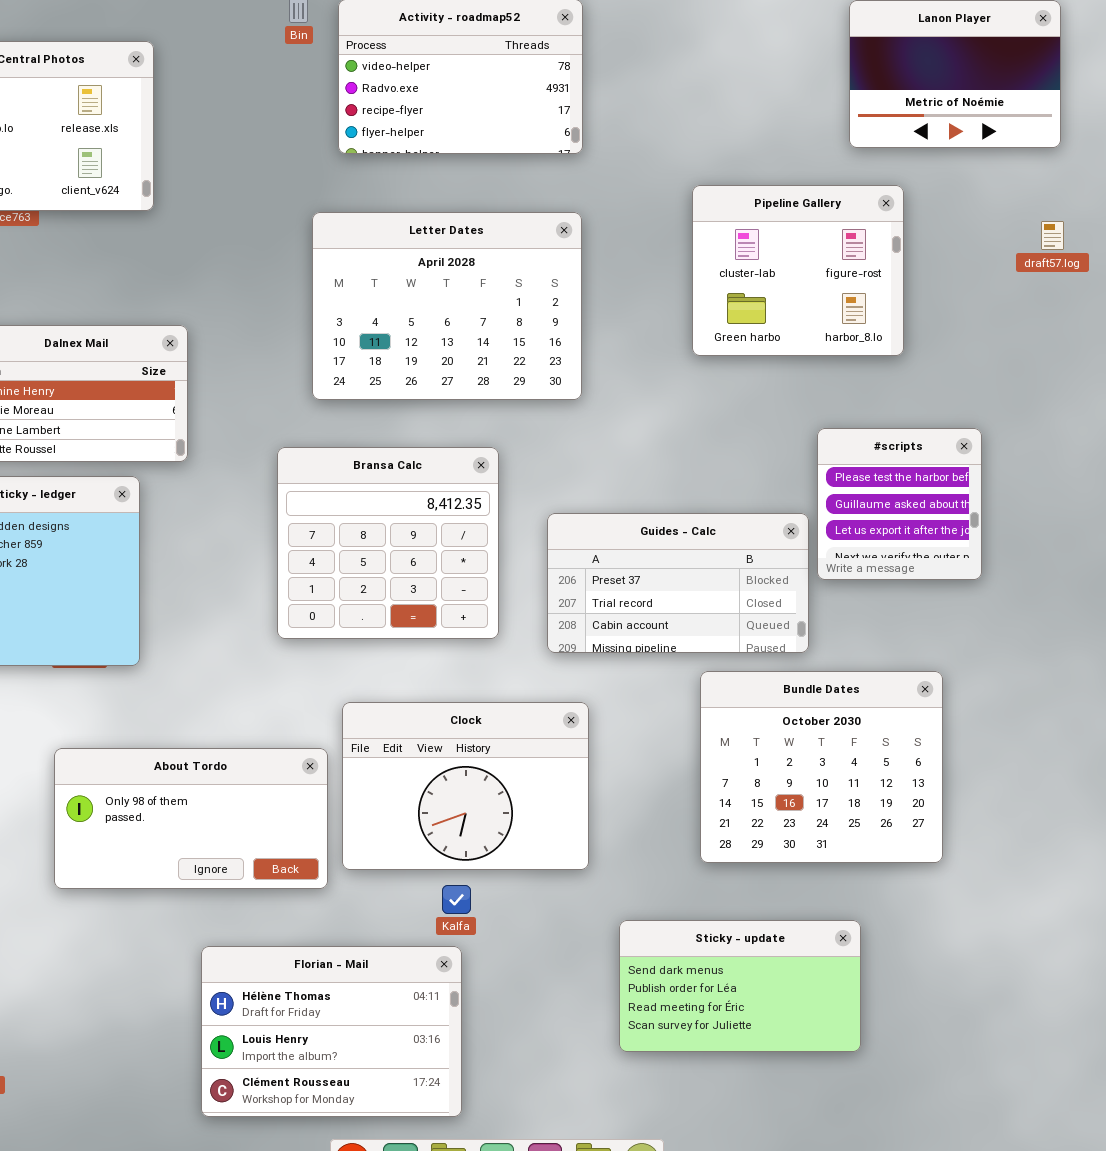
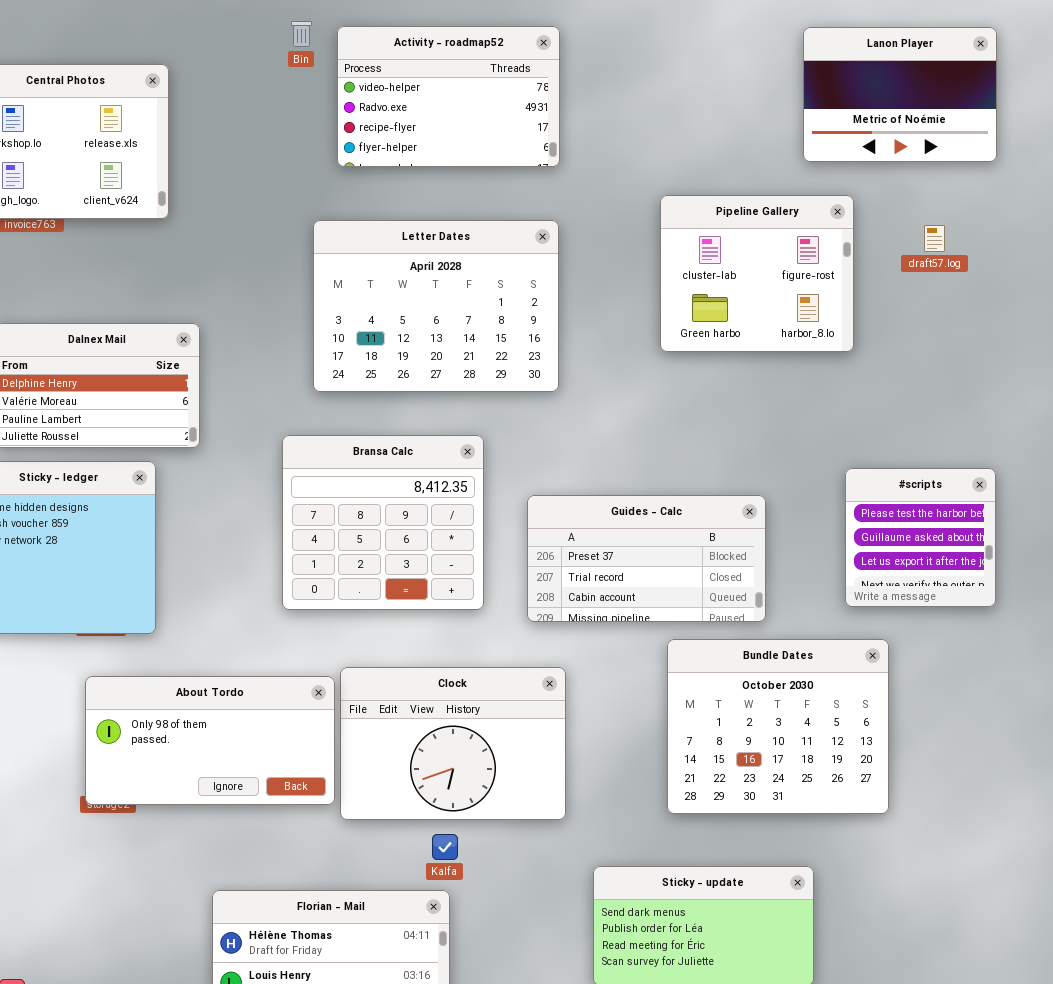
draft57.log: [1041,221,1064,250] -> [924,225,945,252], moved
#scripts: [817,428,982,580] -> [845,468,996,607], moved
About Tordo: [54,748,328,889] -> [85,676,335,805], moved

